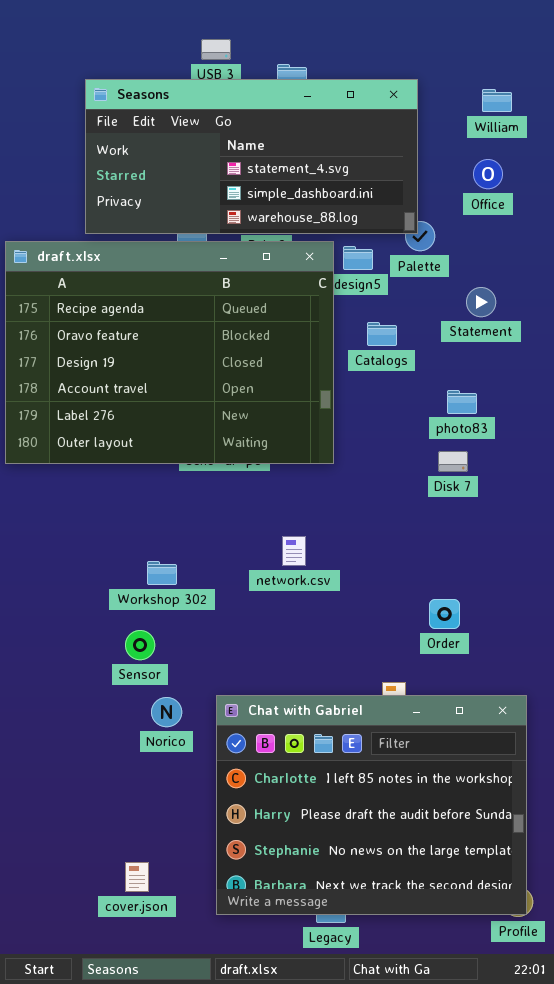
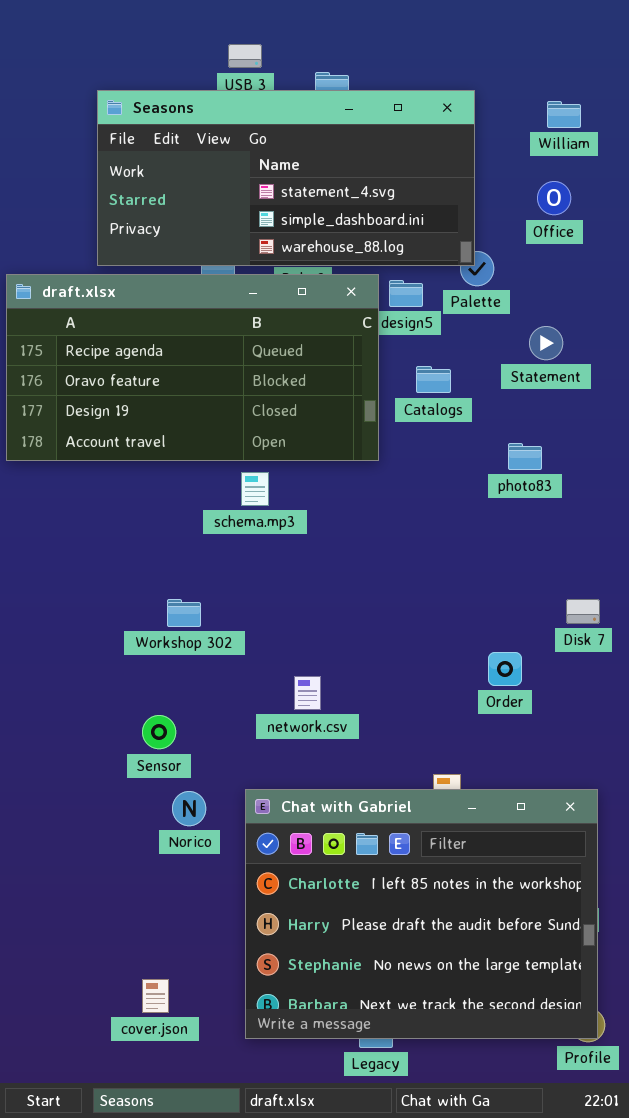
draft.xlsx: [5,241,334,464] -> [6,274,379,461], resized
Disk 7: [438,451,468,472] -> [566,599,600,624], moved
network.csv: [282,536,306,566] -> [294,676,321,710], moved
Workshop 302: [147,561,177,585] -> [167,599,201,627], moved
Order: [429,599,460,629] -> [488,652,522,686], moved

